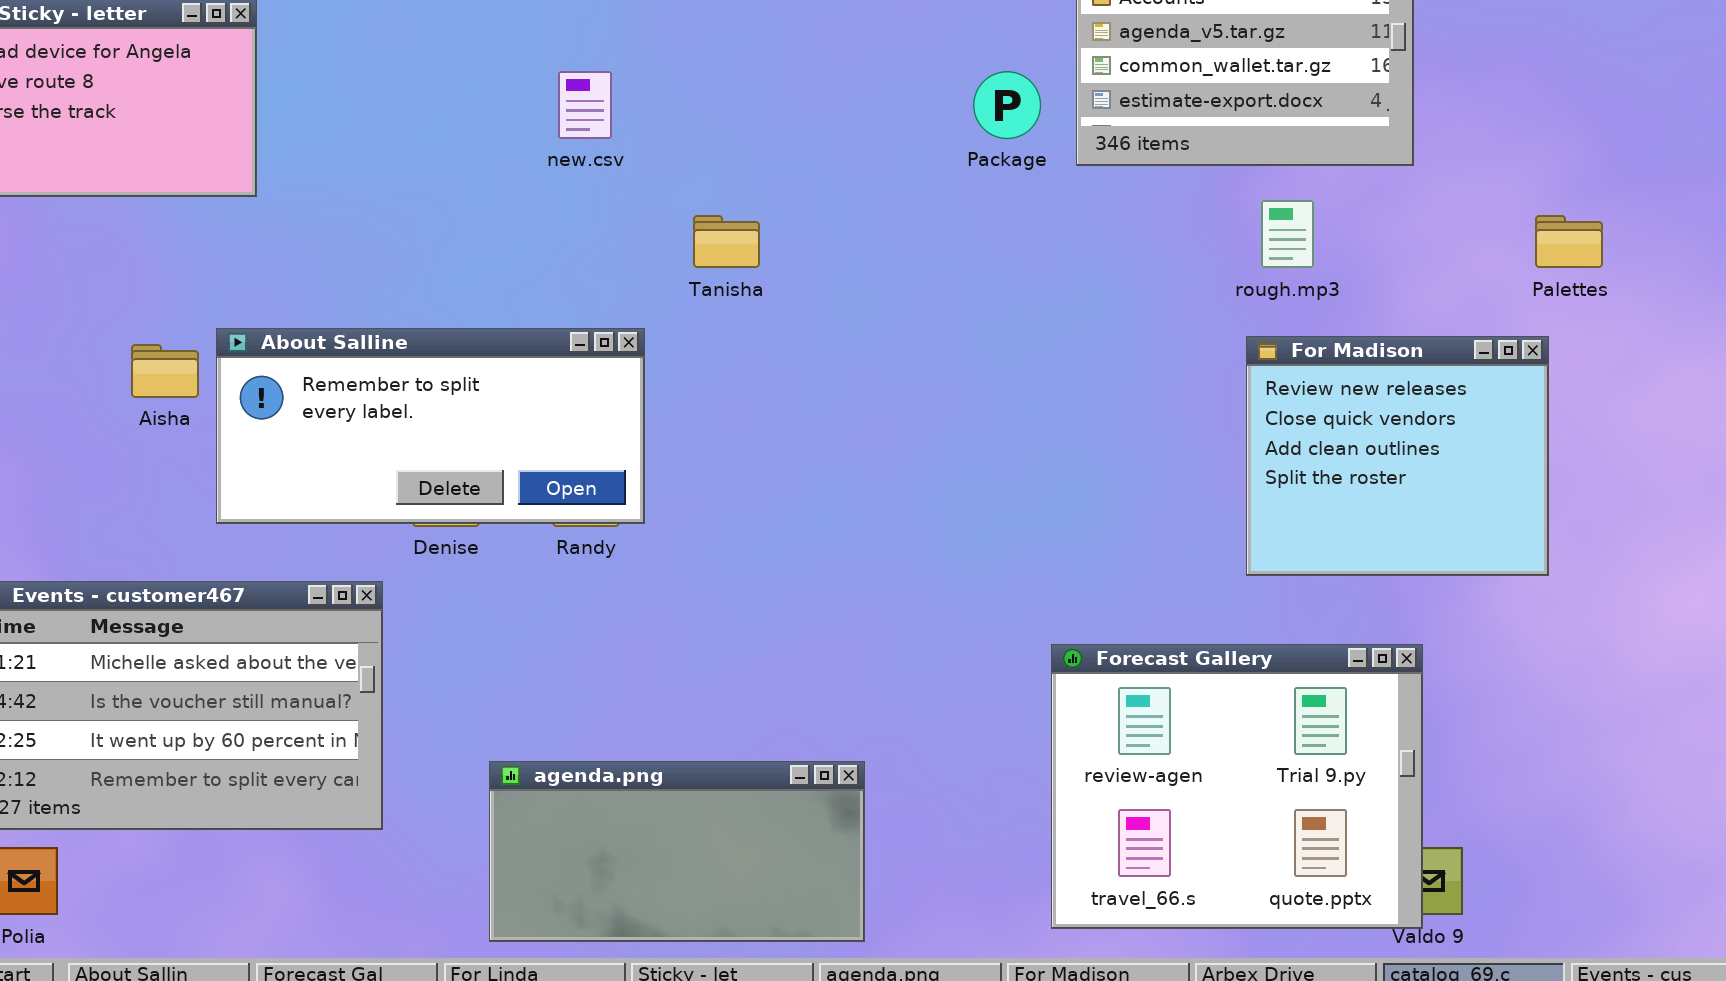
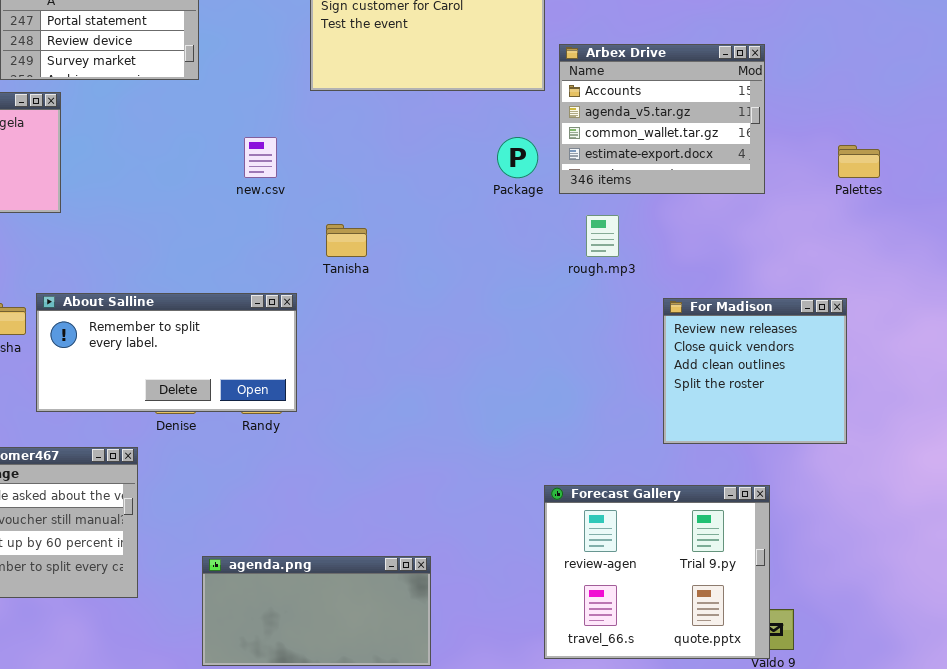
rough.mp3: [1261,200,1314,268] -> [586,215,619,257], moved
Palettes: [1535,215,1603,268] -> [838,145,880,178], moved

